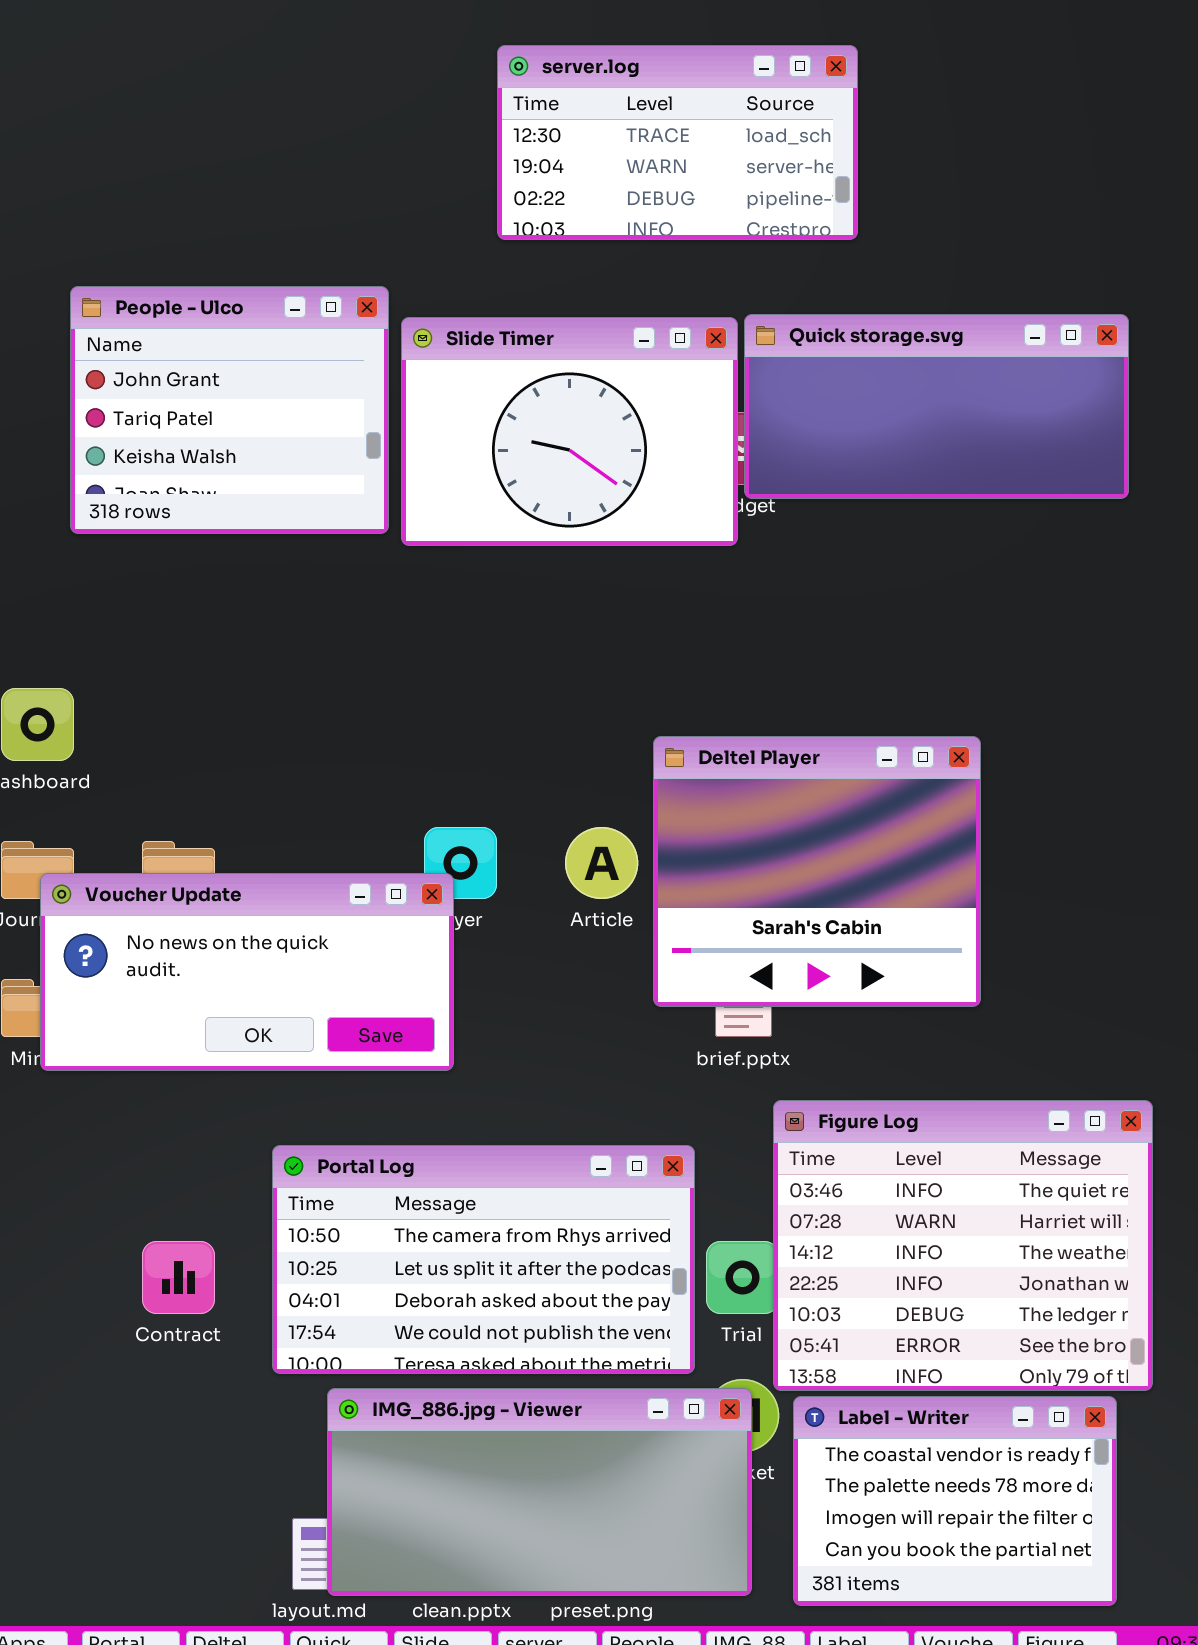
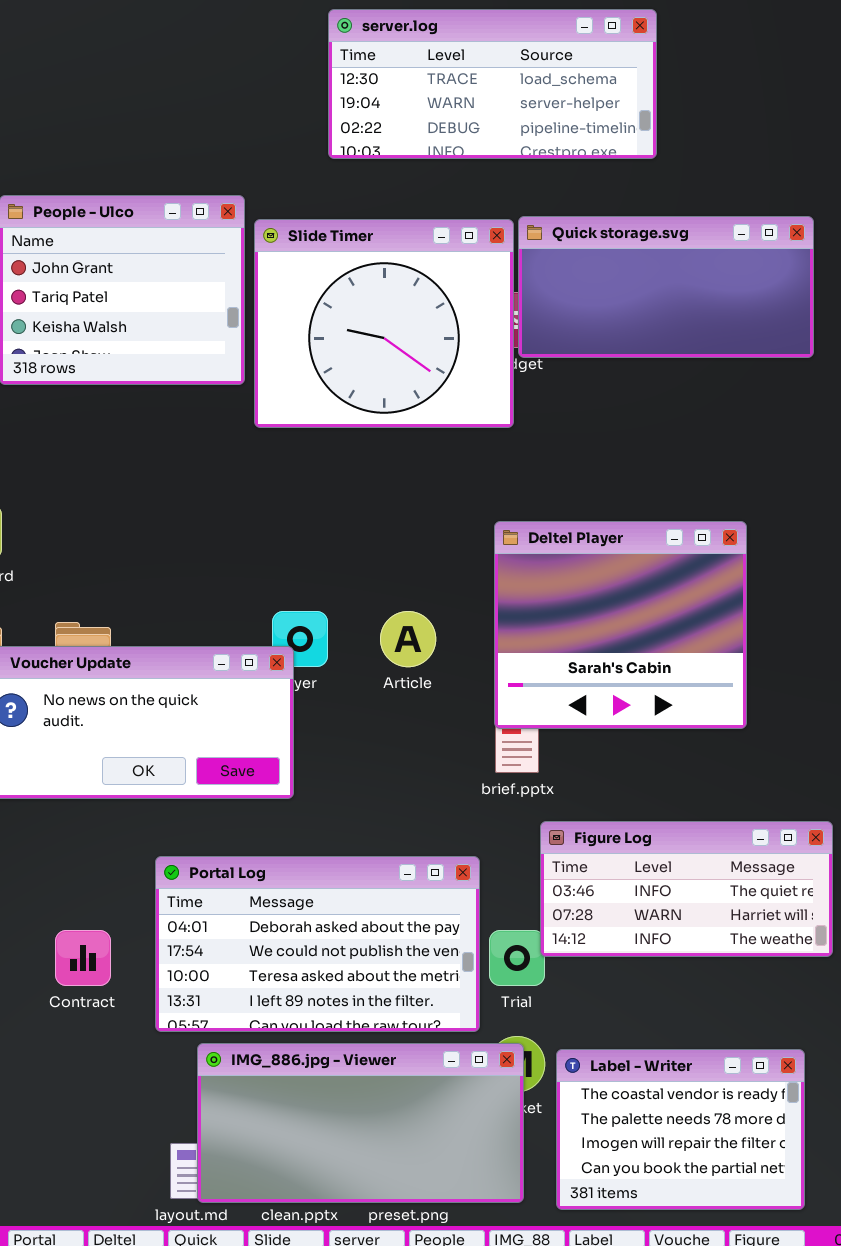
server.log: [497,45,858,240] -> [328,9,657,159], resized
Slide Timer: [401,317,738,546] -> [254,219,514,428], resized
Deltel Player: [653,736,981,1007] -> [494,521,747,729], moved
Figure Log: [773,1100,1153,1391] -> [540,821,833,957], resized
Portal Log: [272,1145,695,1374] -> [155,856,480,1032], scrolled down 2 rows

